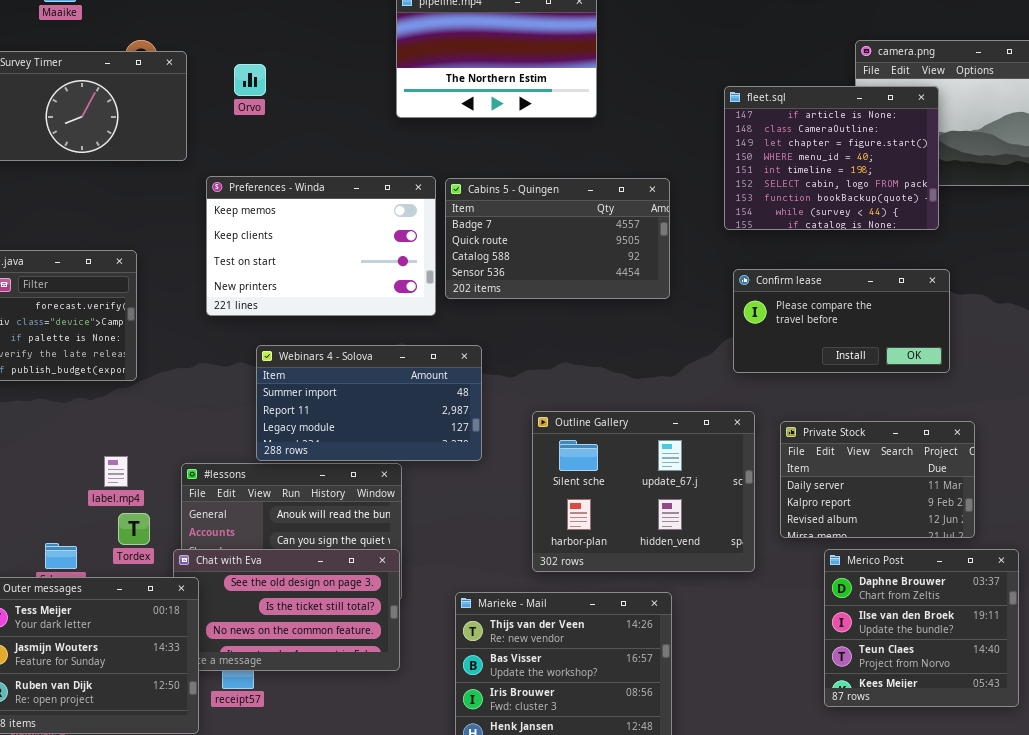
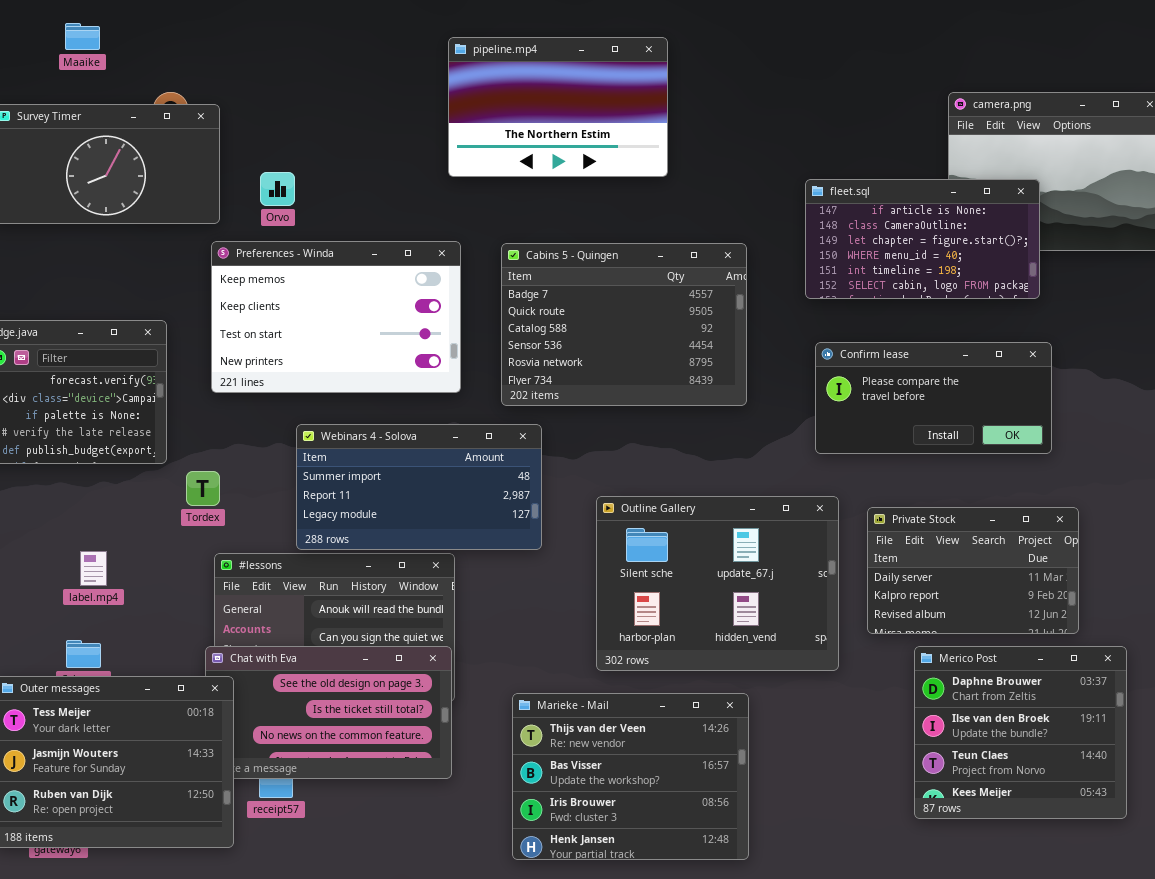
Orvo: [234,64,266,96] -> [260,172,295,206], moved
fleet.sql: [724,86,939,230] -> [805,179,1040,299], resized
Preferences - Winda: [206,176,436,316] -> [211,241,461,393], moved
Cabins 5 - Quingen: [445,178,670,299] -> [501,243,747,406], resized
label.mp4: [104,456,128,487] -> [80,551,107,586], moved
Tordex: [118,513,150,545] -> [186,471,220,506], moved

